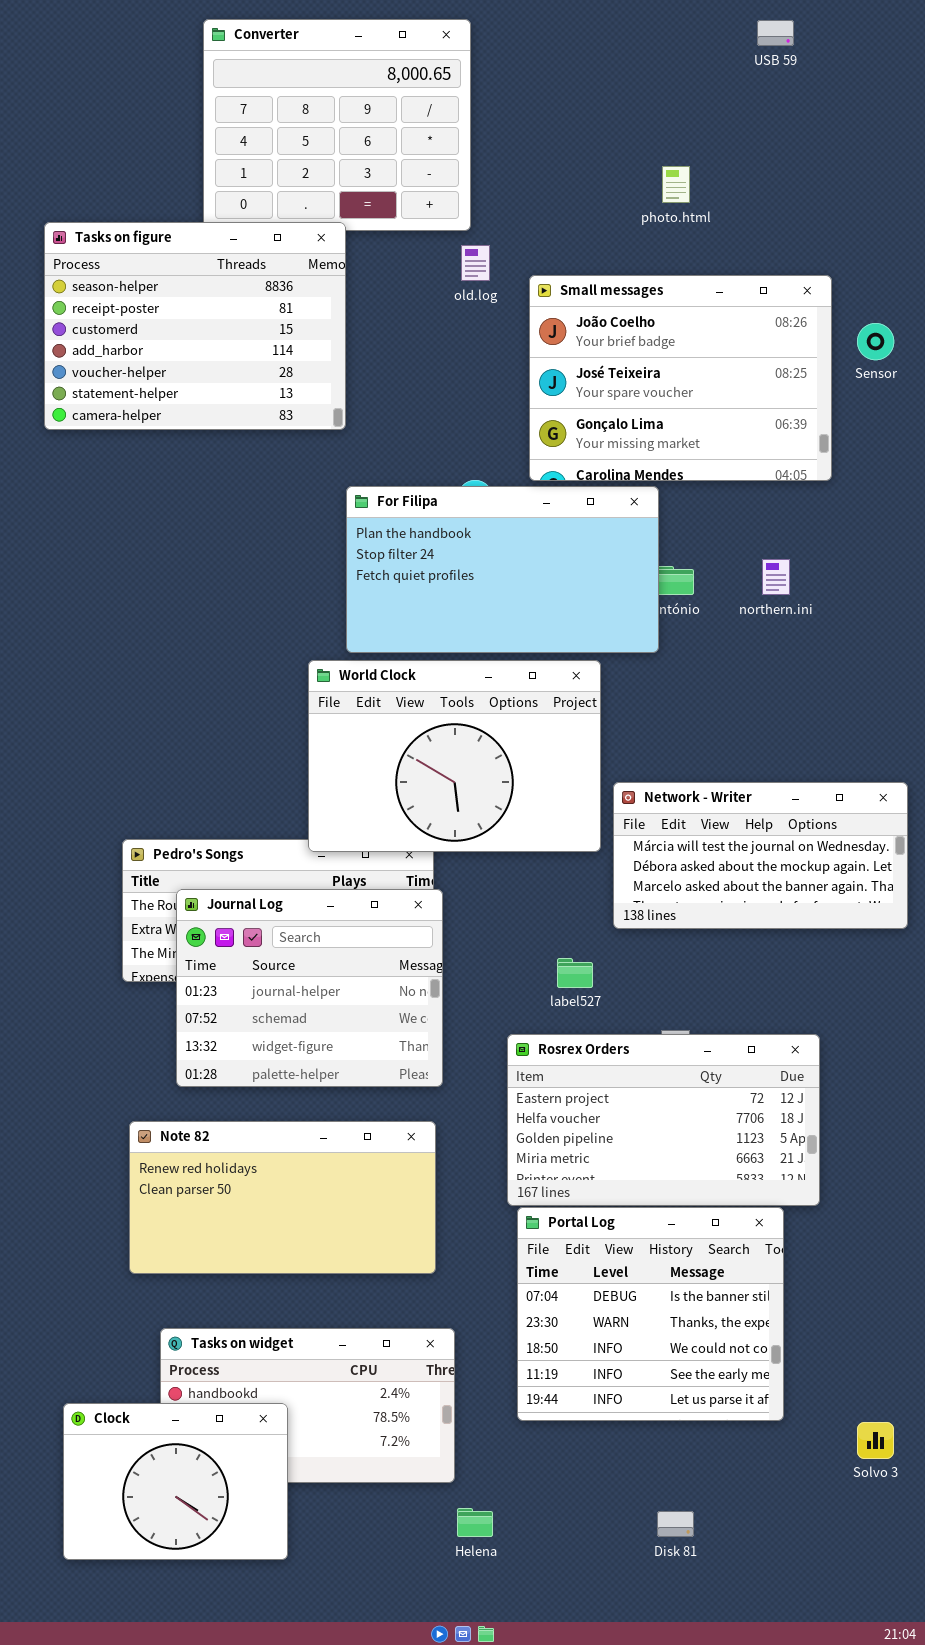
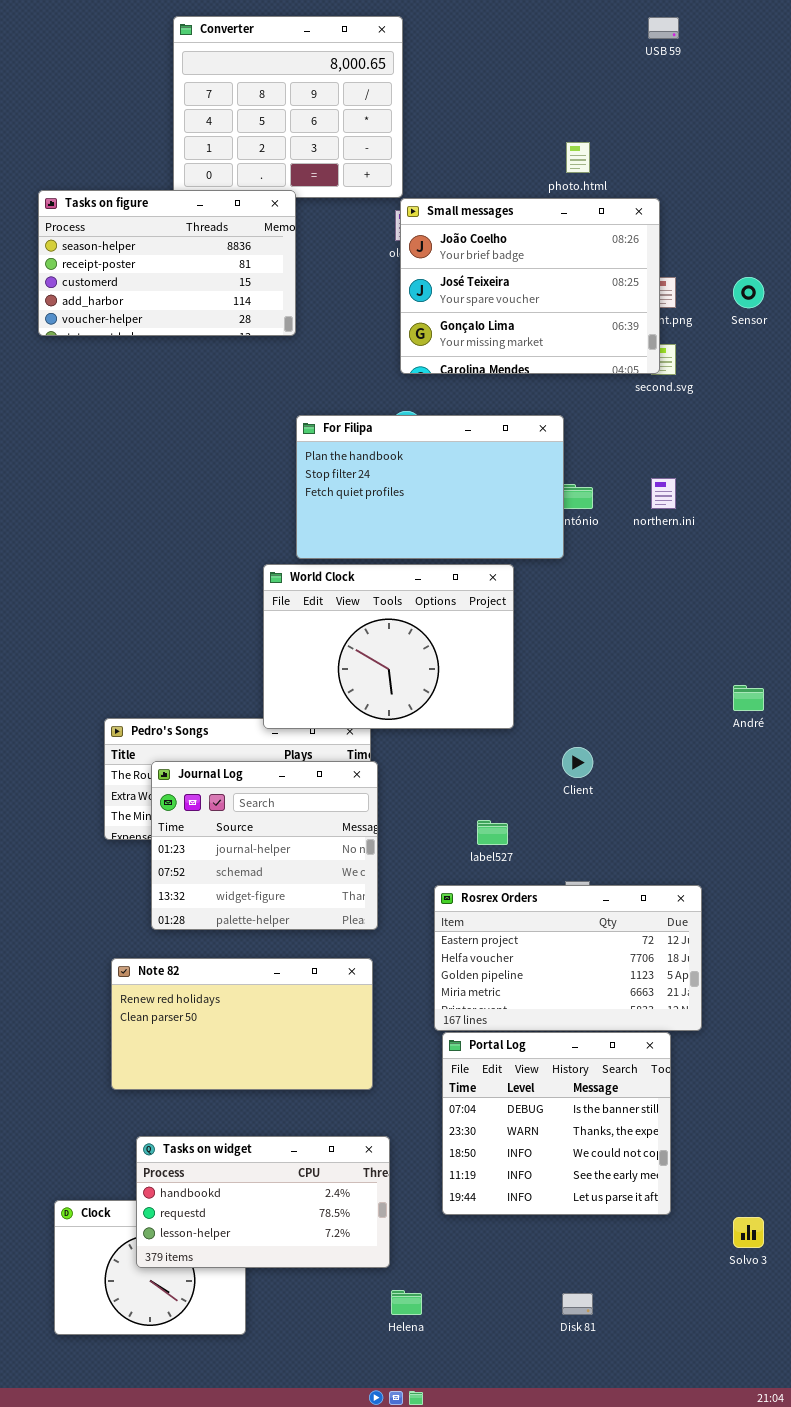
Tasks on figure: [44,222,346,430] -> [38,190,296,336], resized
Small messages: [529,275,832,481] -> [400,198,660,374], moved
Network - Writer: [613,782,908,929] -> none, closed
Tasks on widget: [160,1328,455,1483] -> [136,1136,390,1268], raised

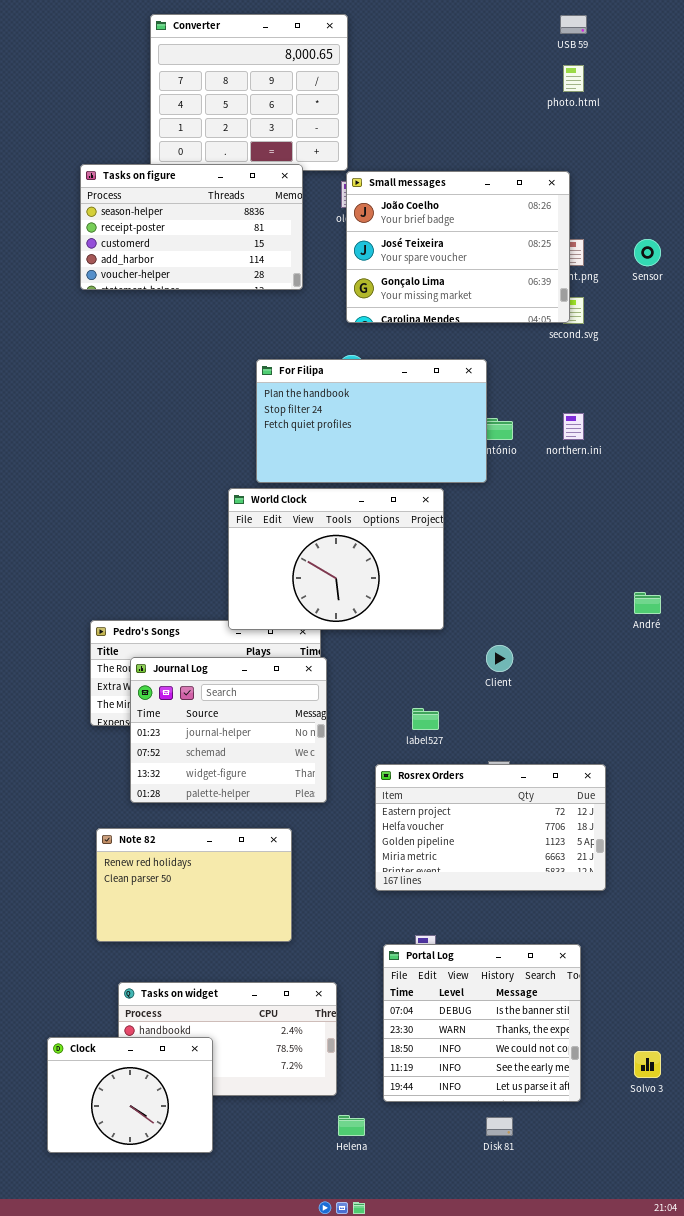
photo.html: [566,142,590,173] -> [563,65,584,92], moved
Tasks on figure: [38,190,296,336] -> [80,164,303,290], moved
Note 82: [111,958,373,1090] -> [96,828,292,942], resized
Portal Log: [442,1032,671,1215] -> [383,944,581,1102], moved
Clock: [54,1200,246,1335] -> [47,1037,213,1153], raised

